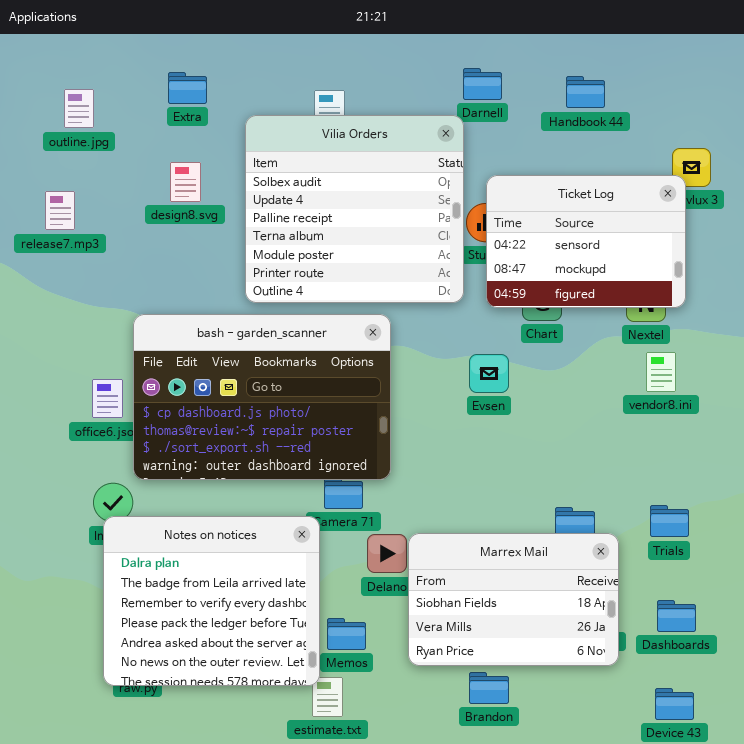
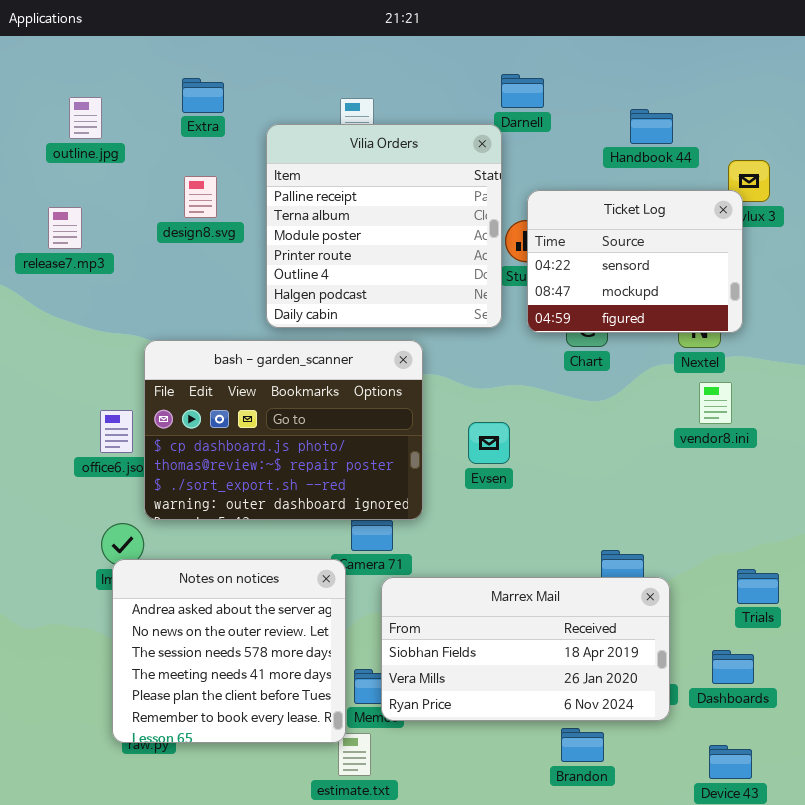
Handbook 44: [566,76,605,108] -> [630,109,673,144], moved
Vilia Orders: [245,115,464,303] -> [266,124,502,328], scrolled down 2 rows
Evsen: [469,354,509,393] -> [468,422,510,464], moved
Trials: [650,505,689,537] -> [737,569,779,604], moved
Notes on notices: [103,516,320,686] -> [112,559,346,743], scrolled down 4 rows
Marrex Mail: [408,533,619,666] -> [381,577,670,721], resized
Brandon: [469,672,509,704] -> [561,728,604,762], moved

